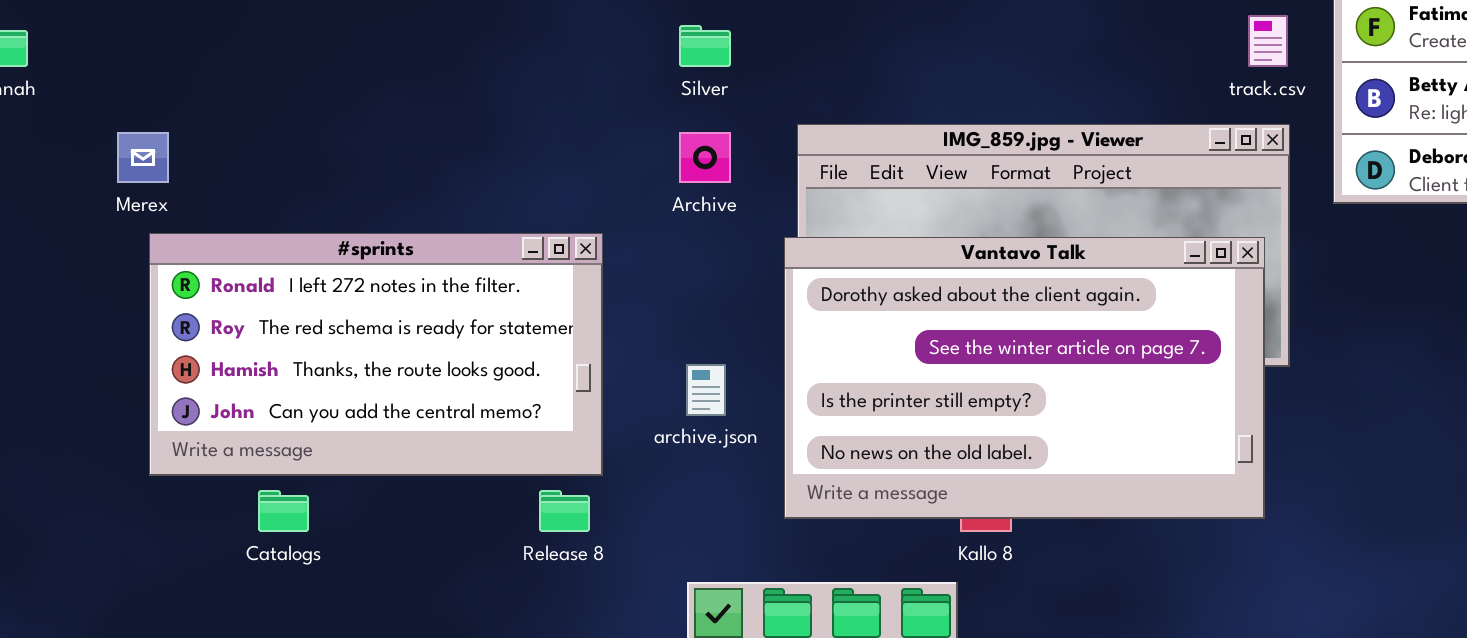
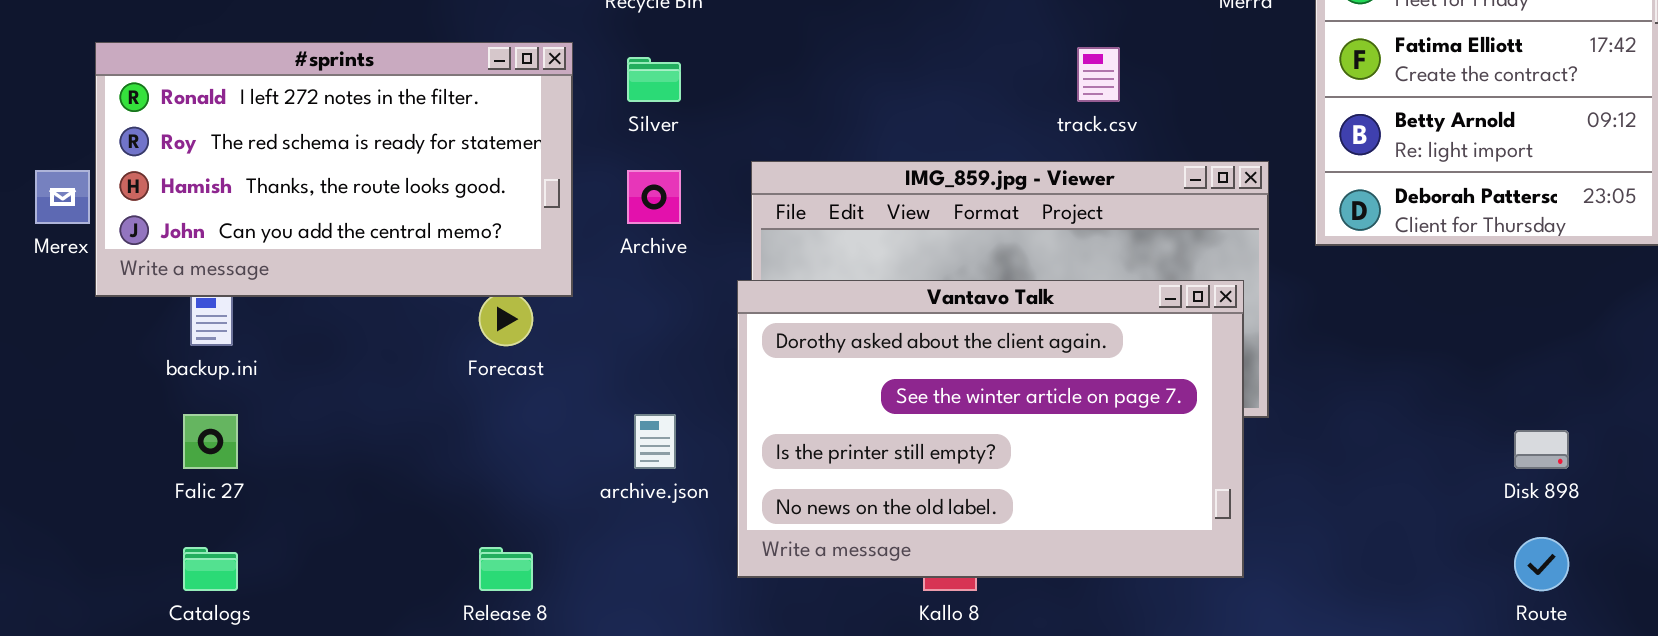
track.csv: [1248,15,1288,67] -> [1077,47,1120,102], moved
#sprints: [149,233,603,476] -> [95,42,573,297], moved

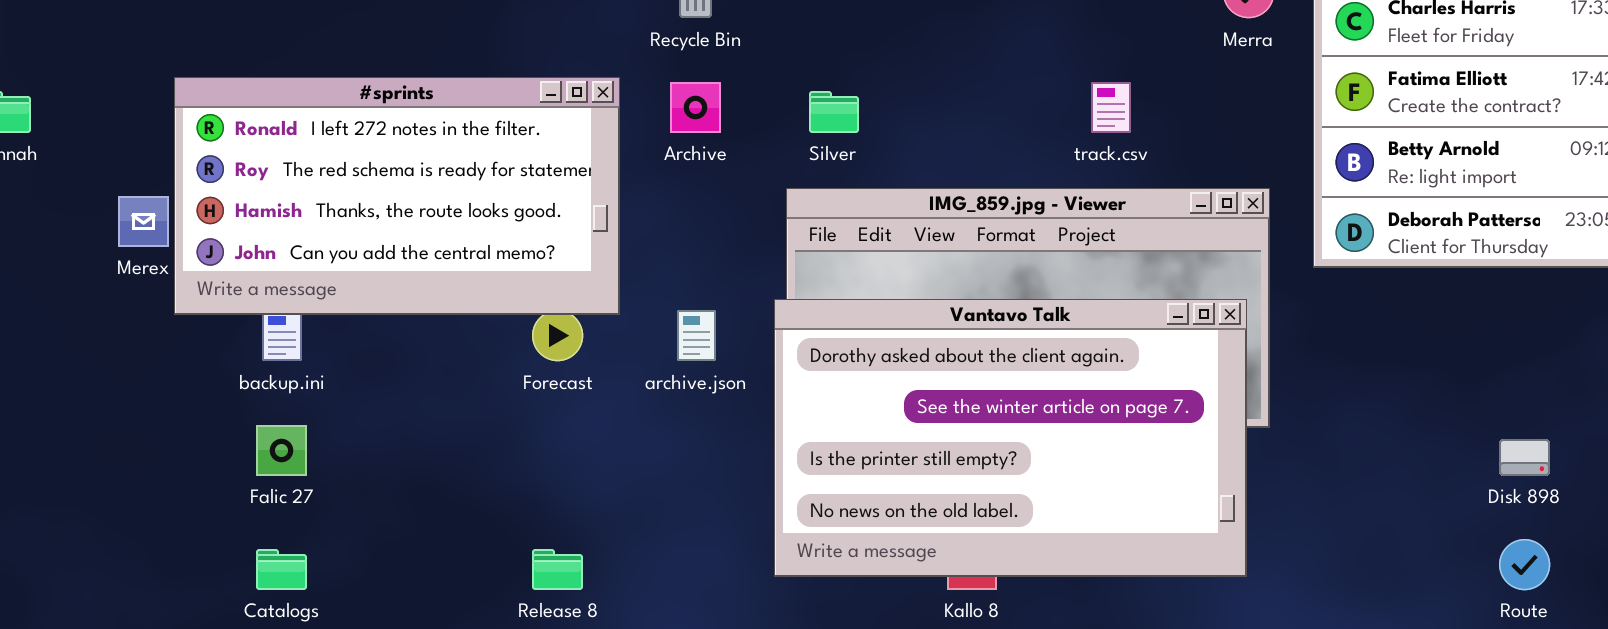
Silver: [627,57,681,102] -> [809,91,859,133], moved
Archive: [627,170,681,224] -> [670,82,721,133], moved
archive.json: [634,414,676,469] -> [677,310,716,361], moved

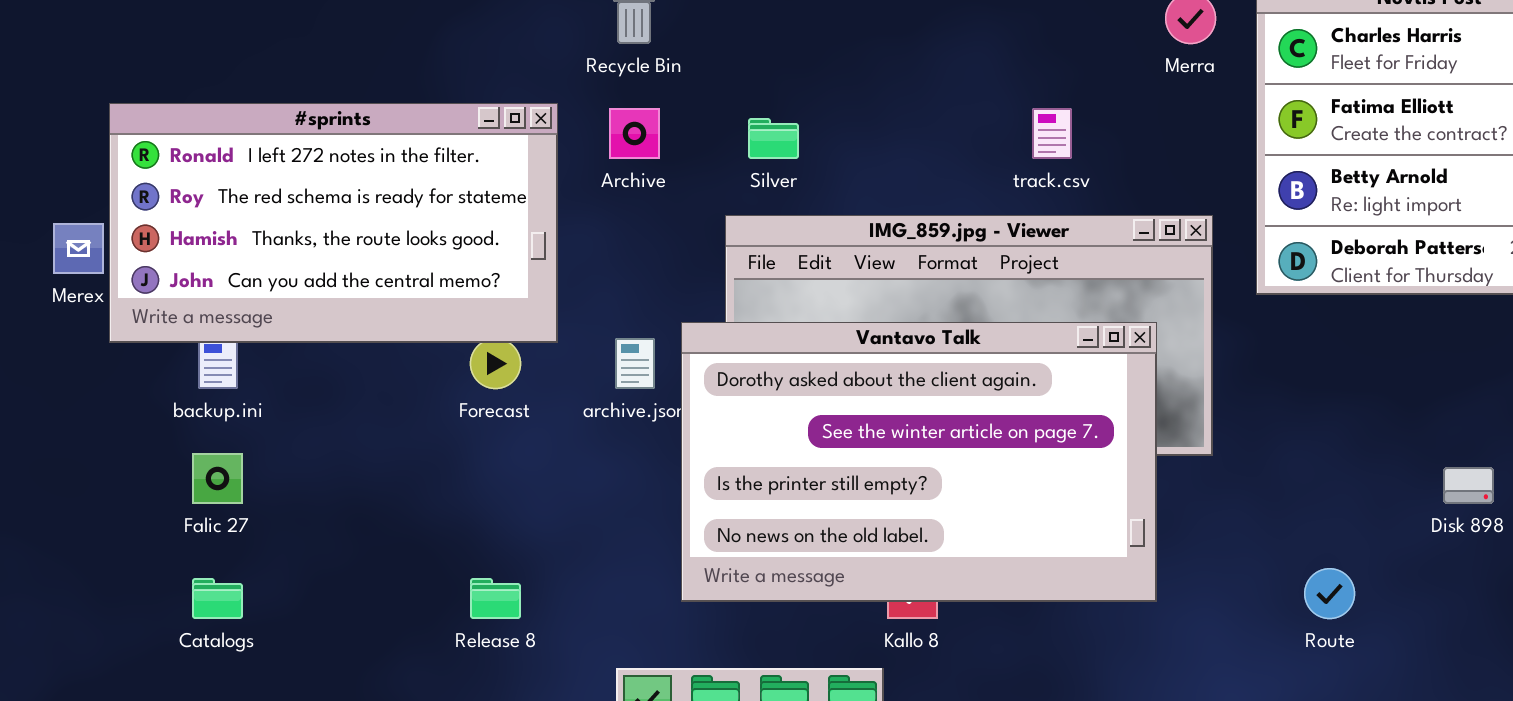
Vantavo Talk: [774,299,1247,577] -> [681,322,1157,602], moved
Route: [1499,539,1550,590] -> [1304,568,1355,619], moved

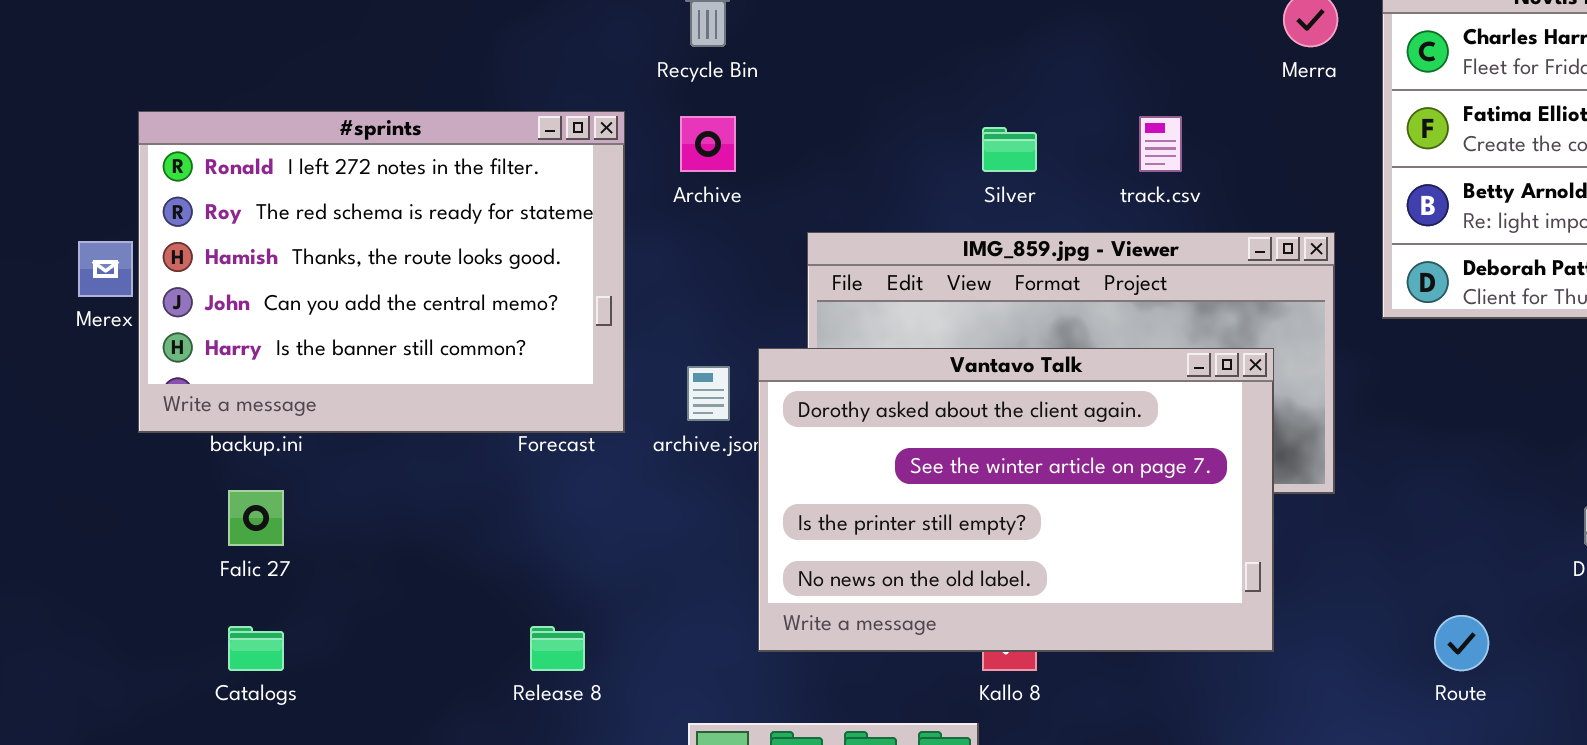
#sprints: [109,103,558,343] -> [138,111,625,433], resized
Silver: [748,118,799,159] -> [982,127,1037,172], moved

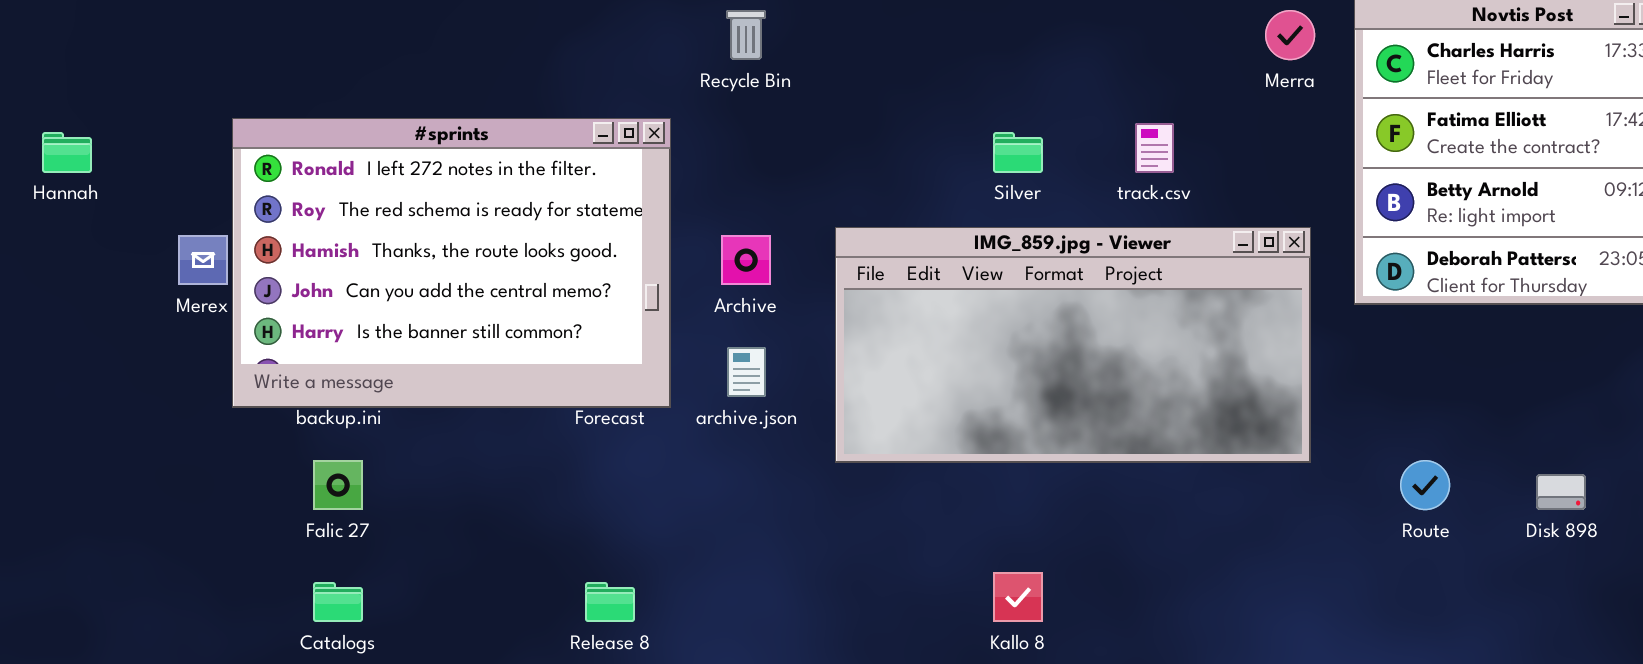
Archive: [680,116,736,172] -> [721,235,771,285], moved
Vantavo Talk: [758,348,1274,652] -> none, closed
Route: [1434,615,1489,671] -> [1400,460,1450,510], moved

